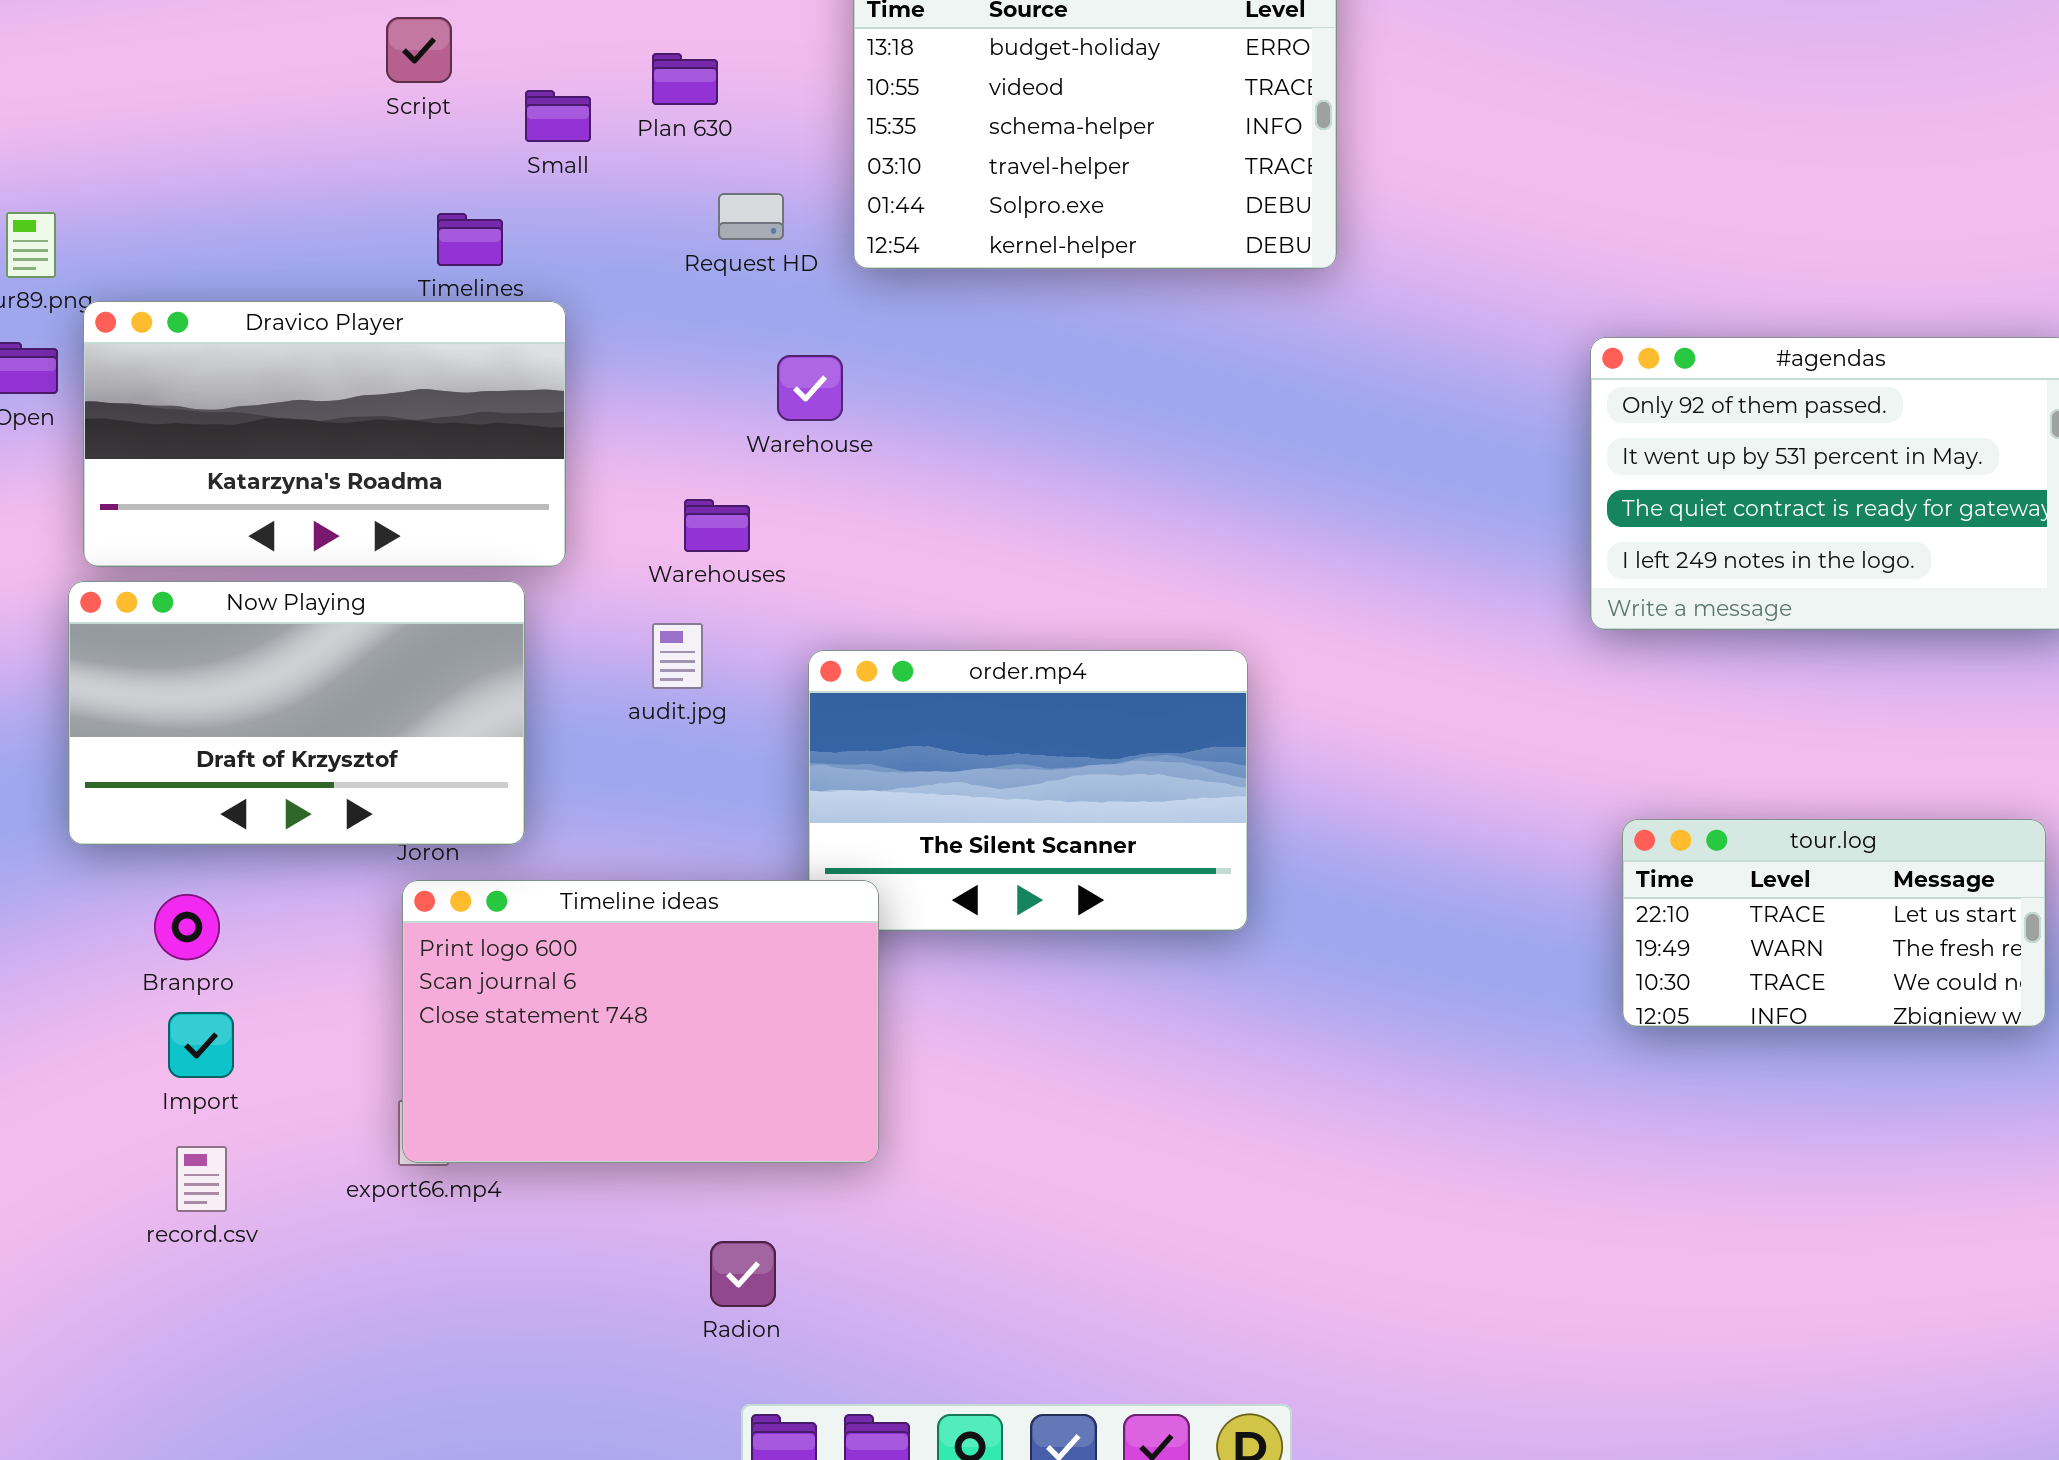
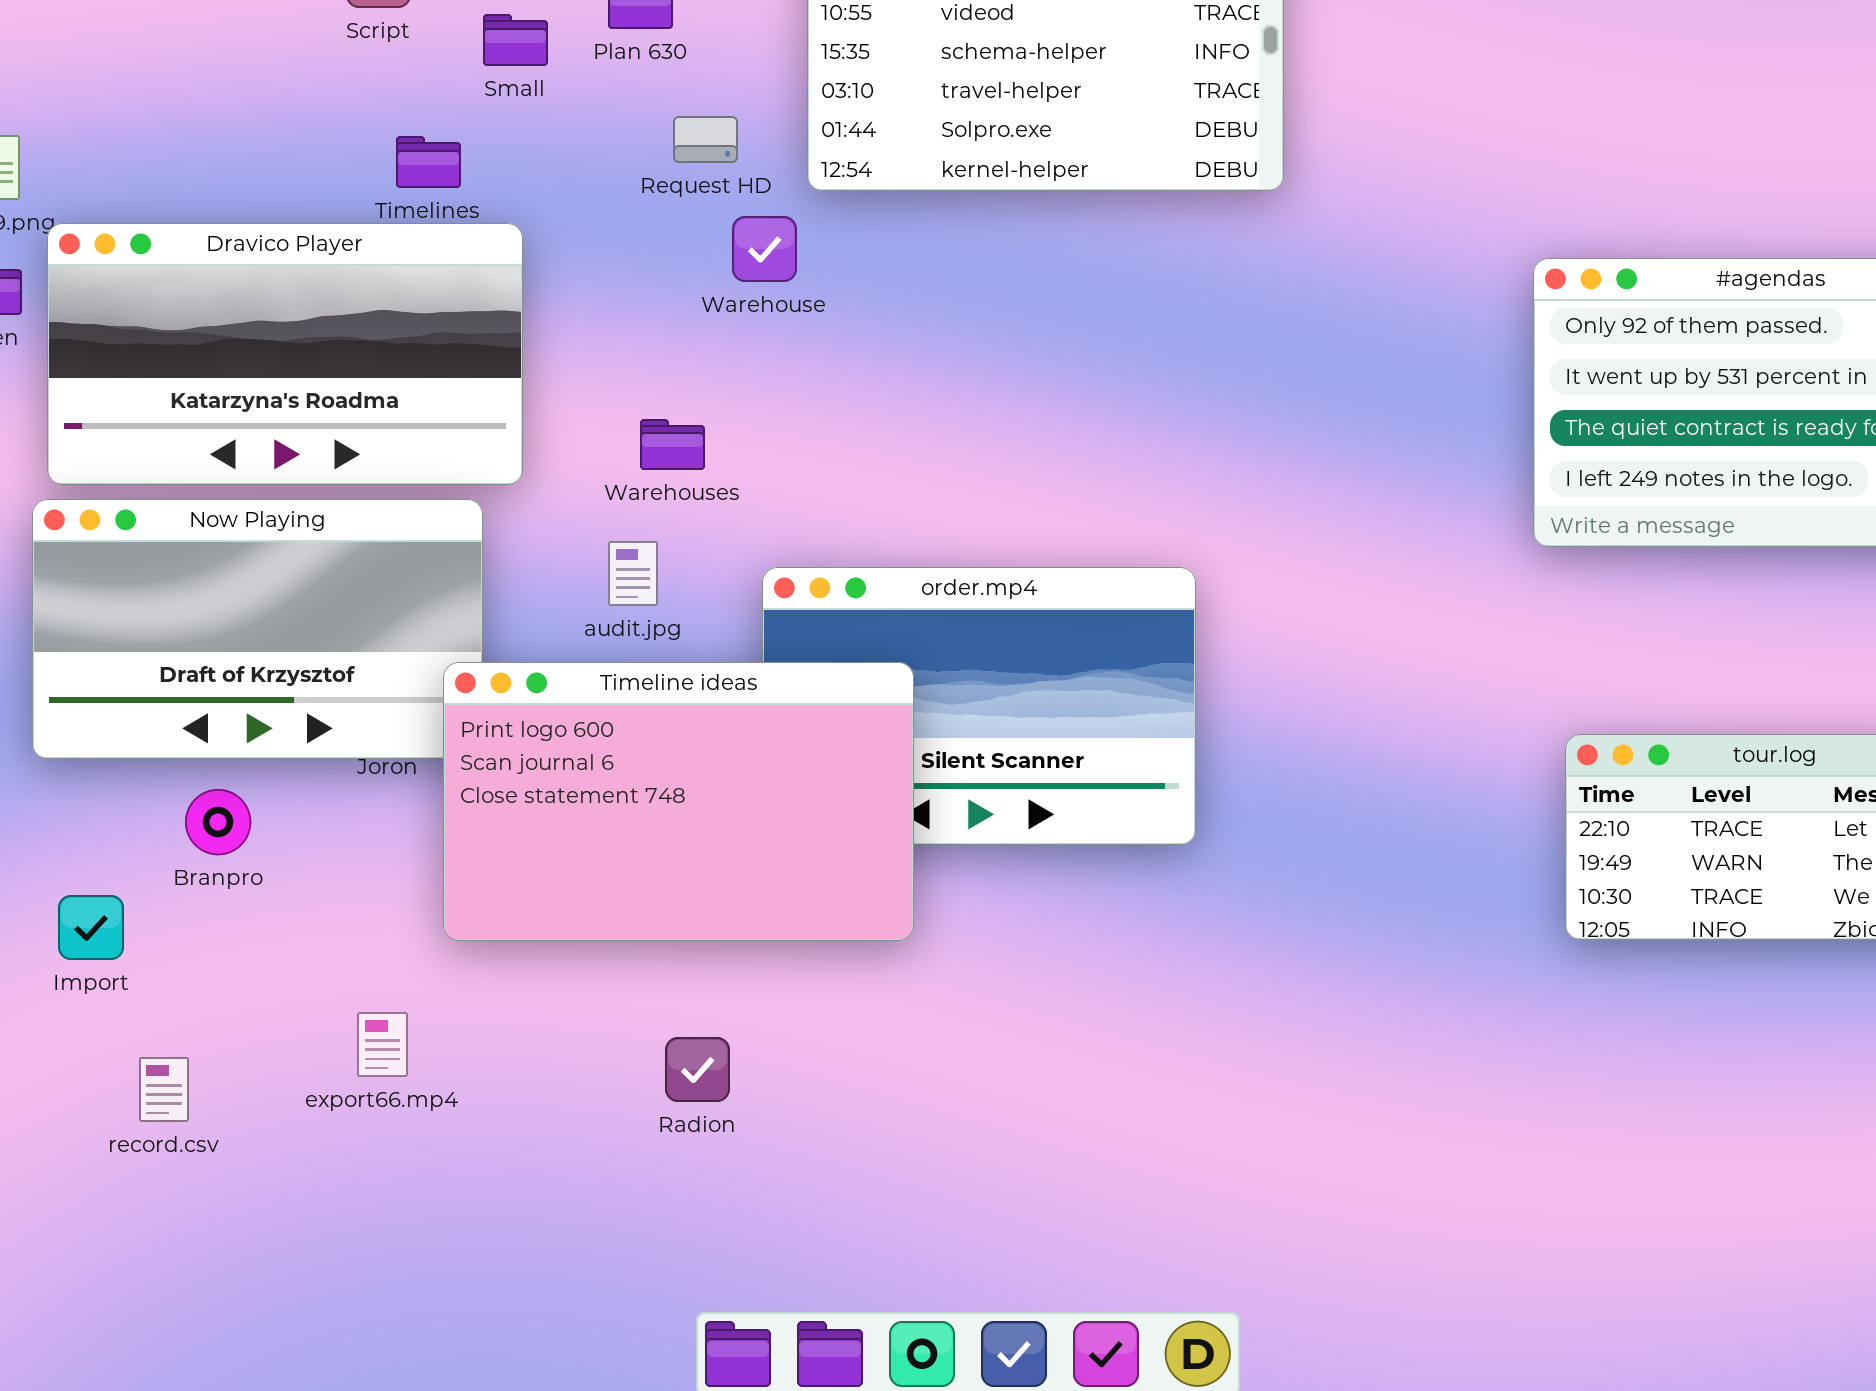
Warehouse: [777,355,843,421] -> [732,216,797,282], moved
Timeline ideas: [402,880,879,1163] -> [443,662,914,941], moved
Branpro: [154,894,220,960] -> [185,789,251,855], moved
Import: [168,1012,234,1078] -> [58,895,124,960], moved
Radion: [710,1241,776,1307] -> [665,1037,730,1102], moved

